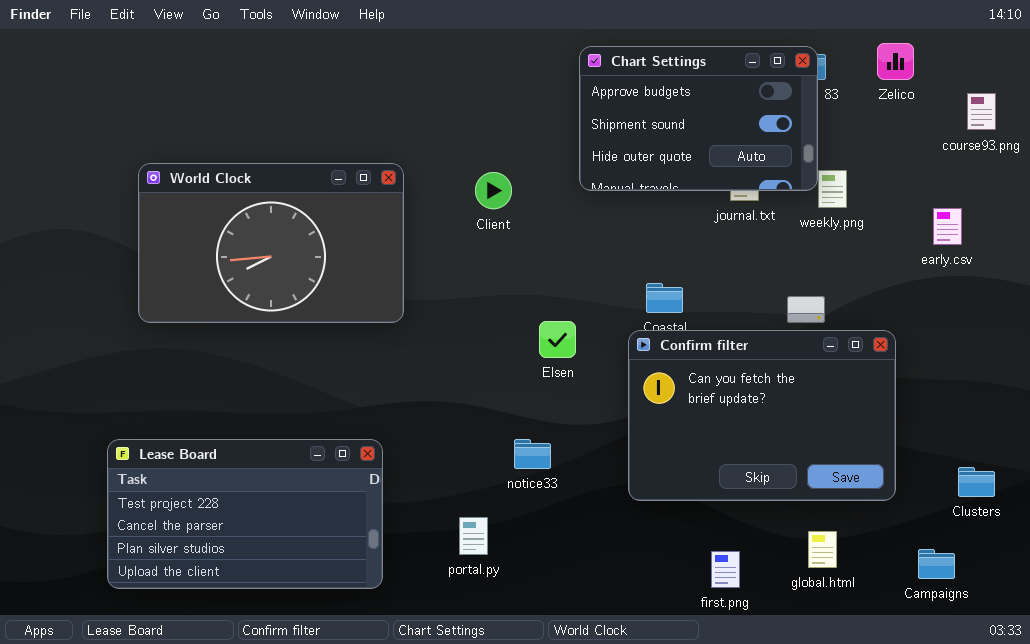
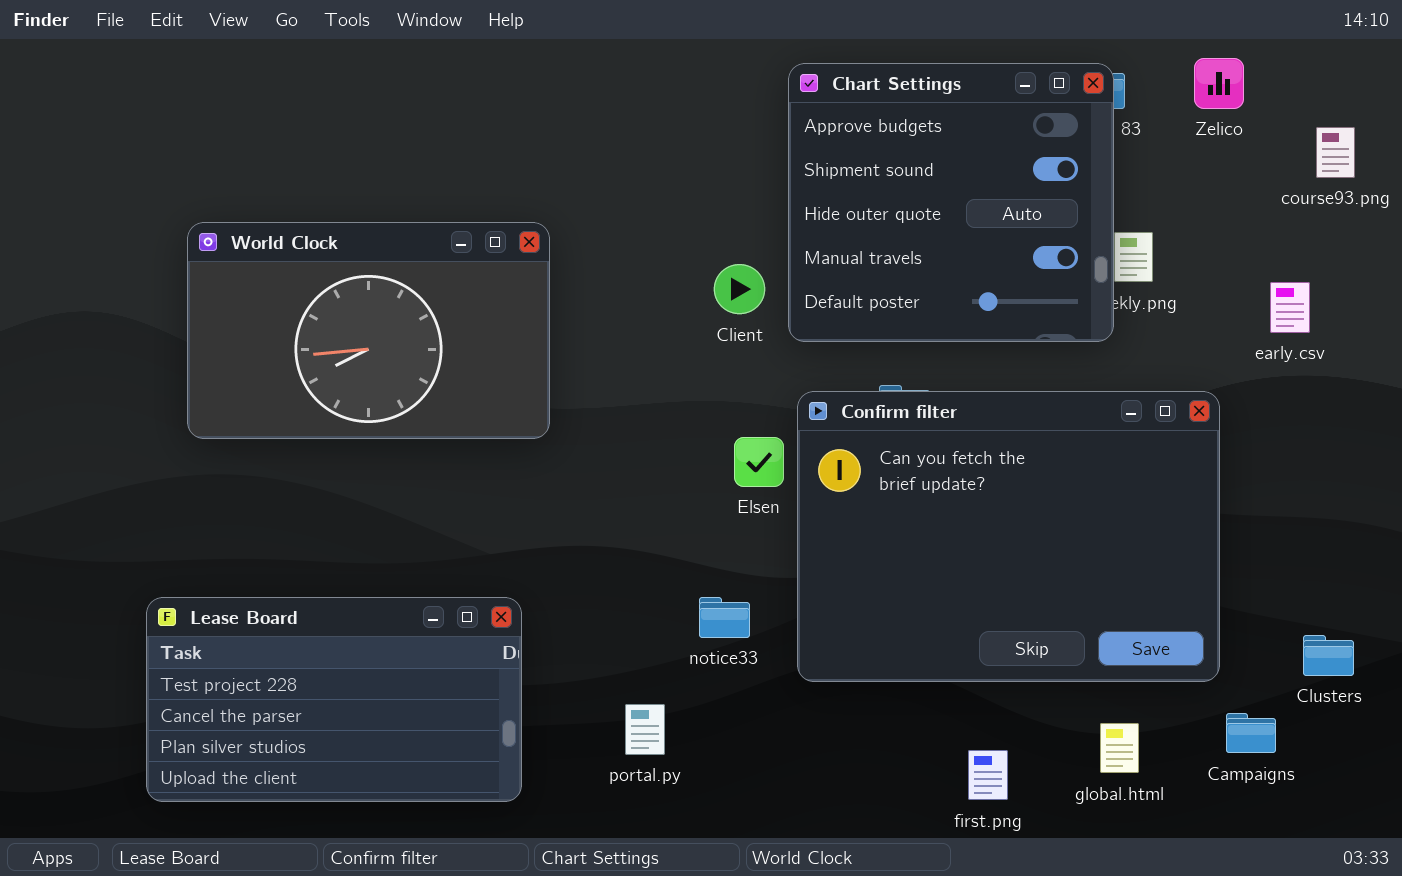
Chart Settings: [579,46,818,191] -> [788,63,1114,342], resized
Client: [475,172,512,209] -> [714,264,765,314], moved
Confirm filter: [628,330,896,501] -> [797,391,1220,682], resized
Campaigns: [918,549,955,579] -> [1226,713,1276,753], moved

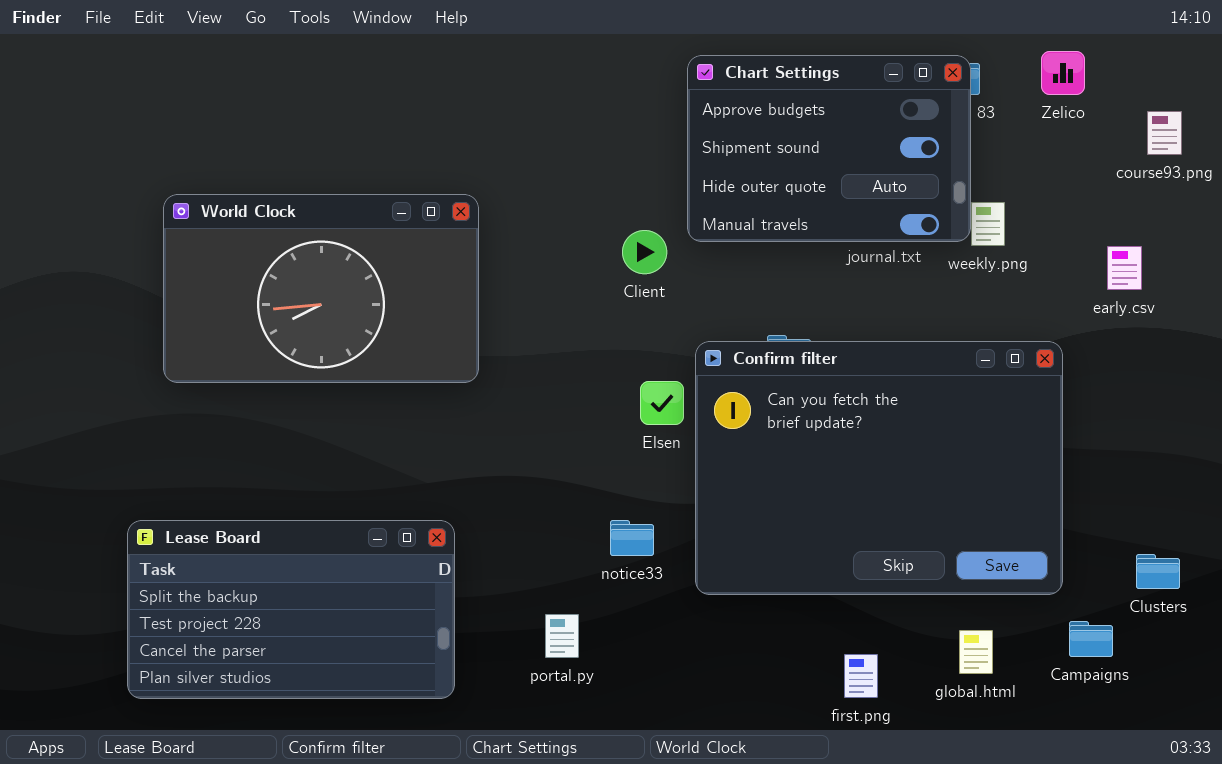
Chart Settings: [788,63,1114,342] -> [687,55,971,242], resized
Lease Board: [146,597,522,802] -> [127,520,455,699], scrolled up 1 row

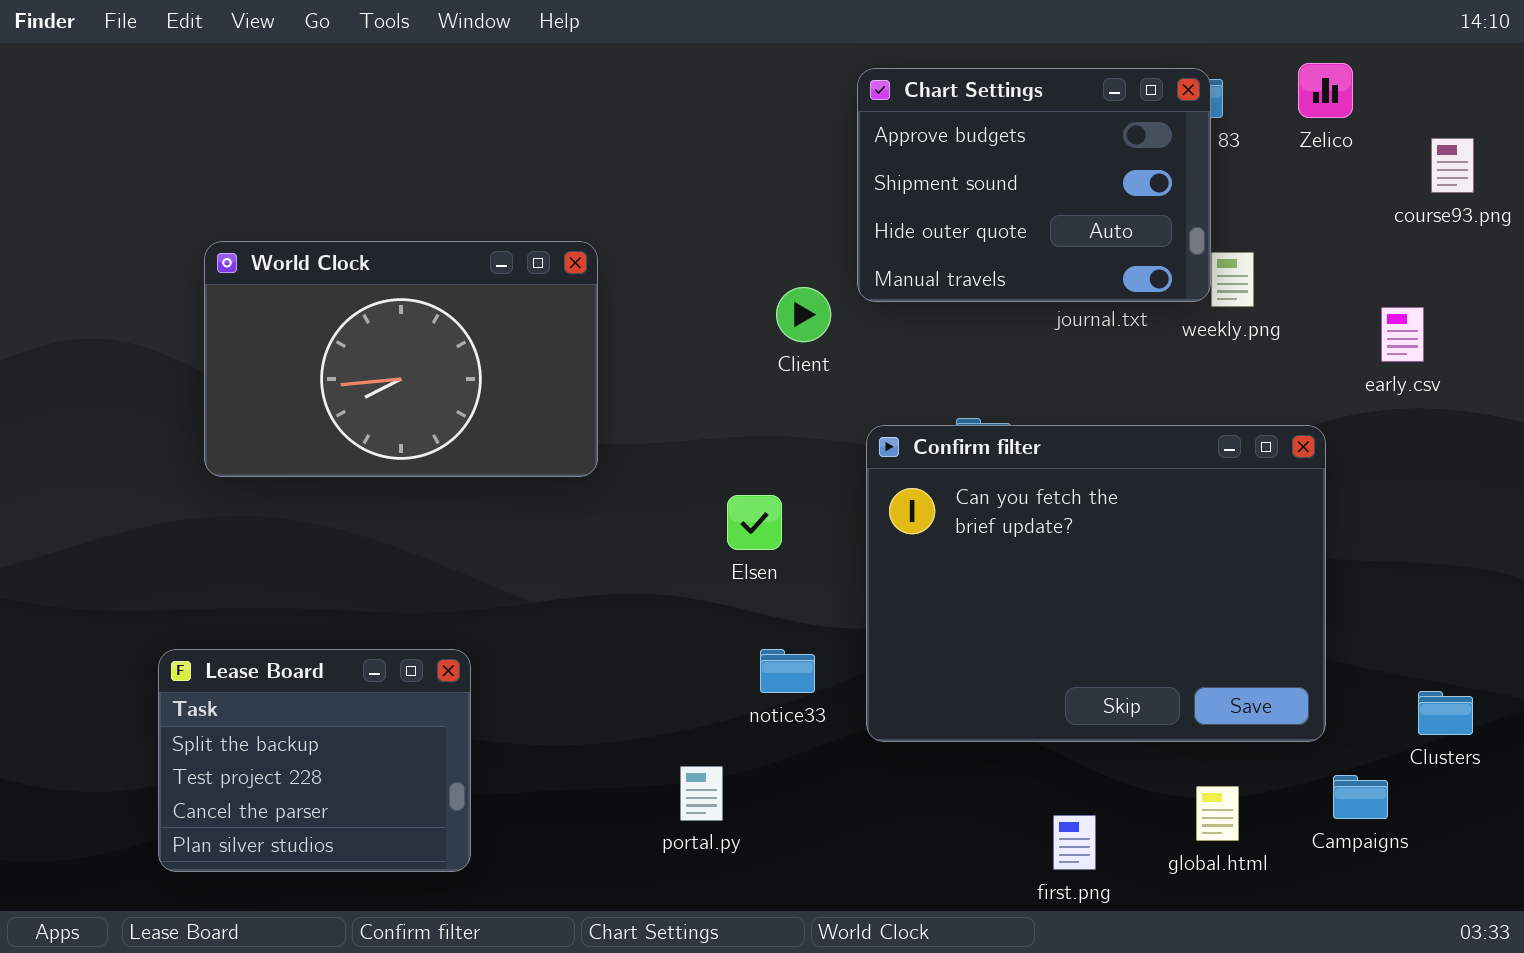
Elsen: [640,381,684,425] -> [727,495,782,550], moved
Lease Board: [127,520,455,699] -> [158,649,471,872], resized

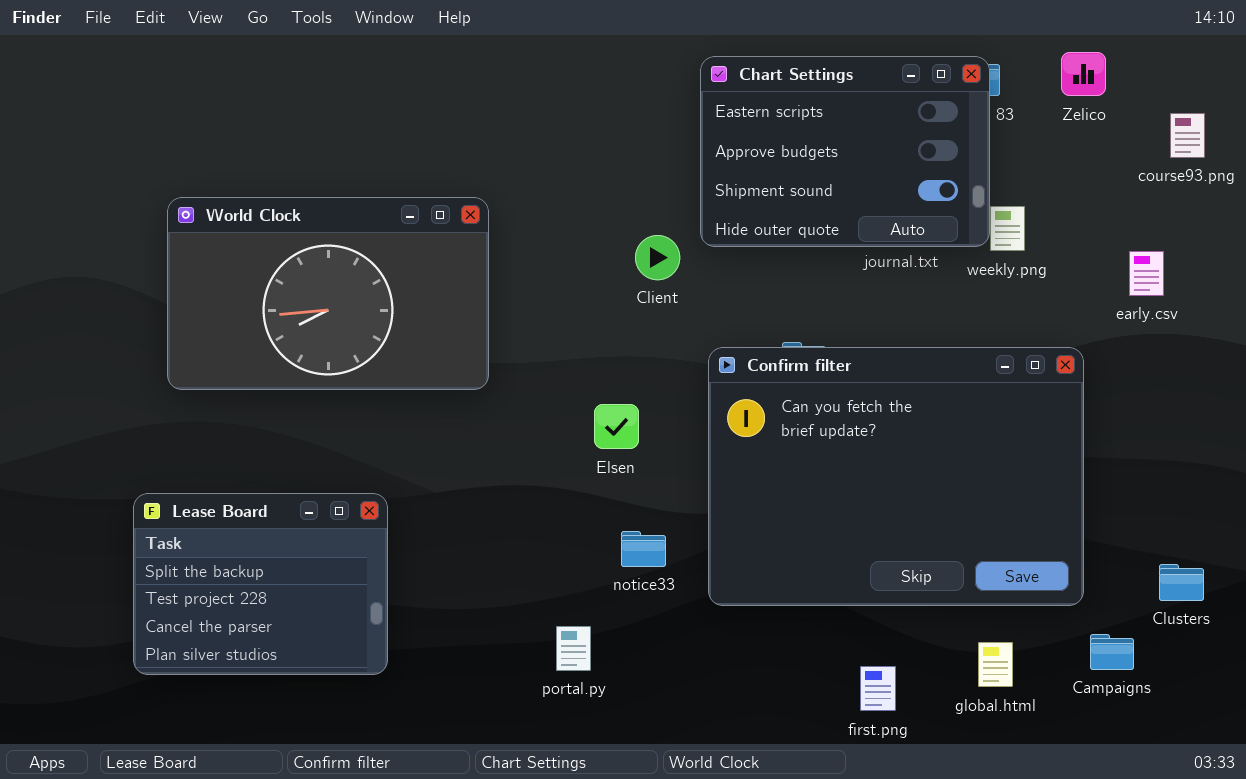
Chart Settings: [857,68,1211,302] -> [700,56,990,247], scrolled up 1 row
Lease Board: [158,649,471,872] -> [133,493,388,675], moved

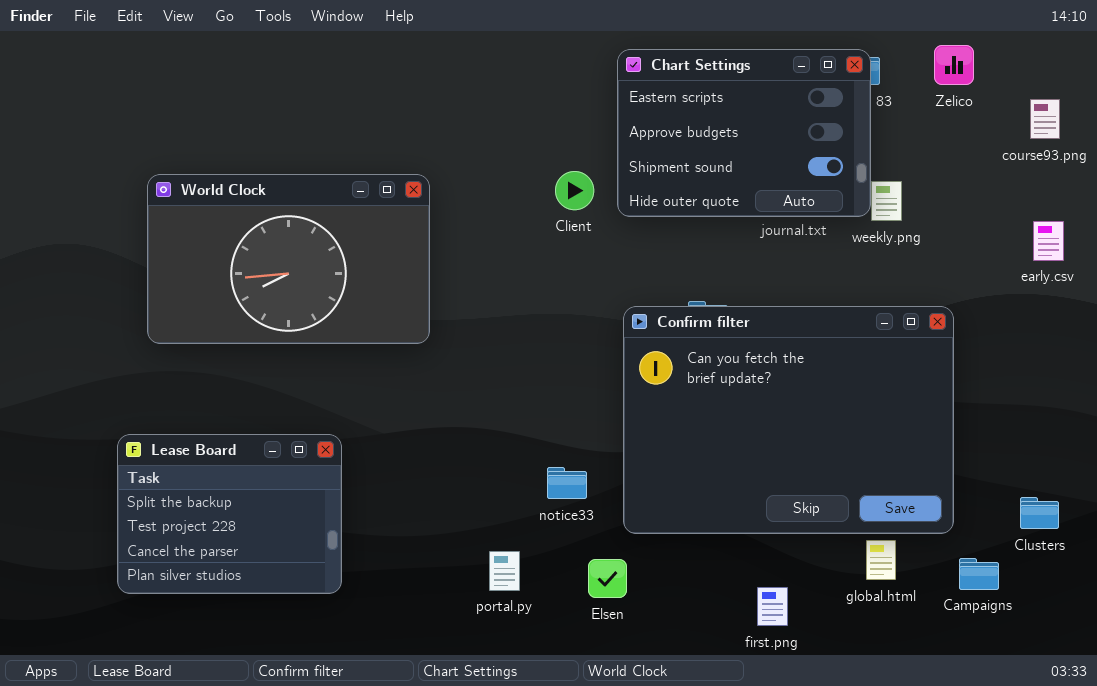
Client: [635,235,680,280] -> [555,171,594,210], moved
early.csv: [1129,251,1164,296] -> [1033,221,1064,261], moved
Elsen: [594,404,639,449] -> [588,559,627,598], moved
global.html: [978,642,1013,687] -> [866,540,896,580], moved

